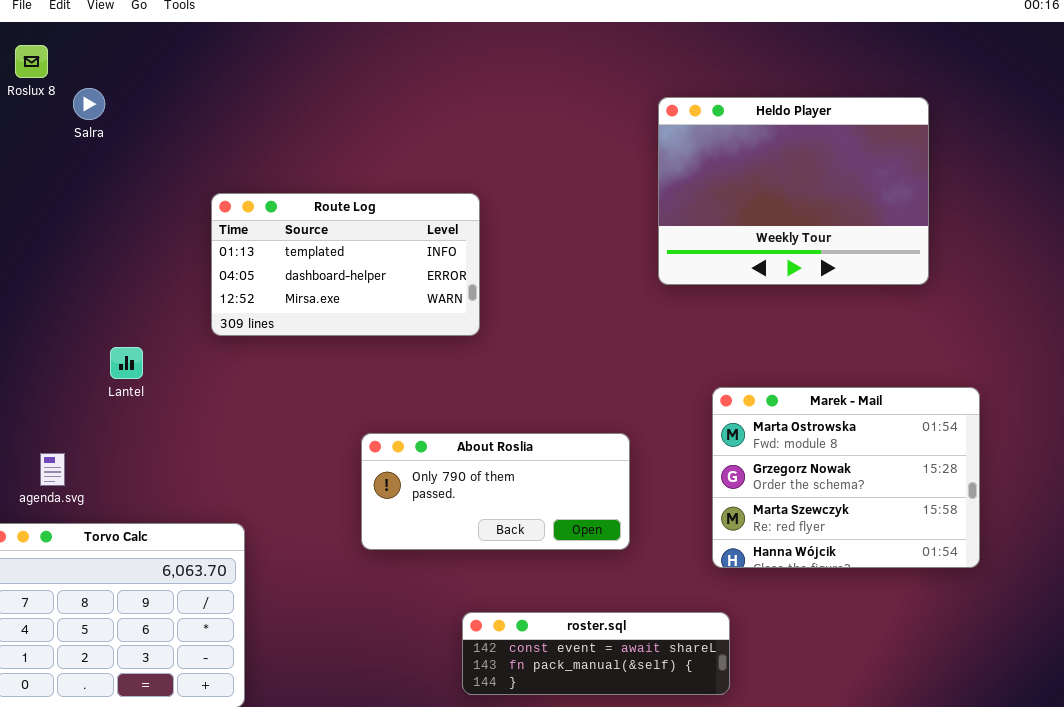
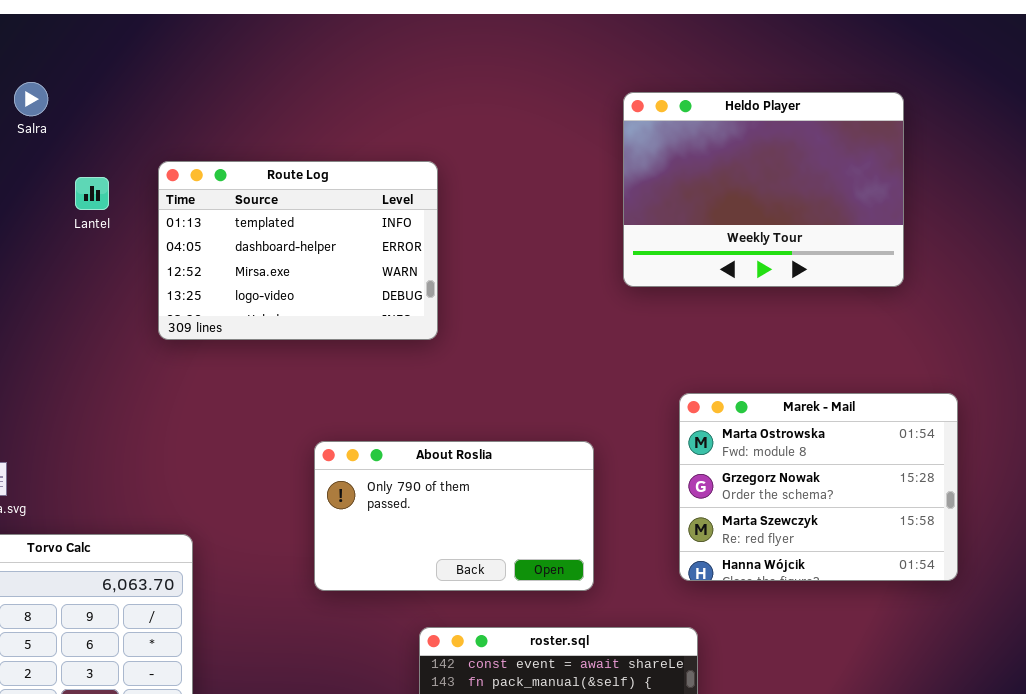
Route Log: [211,193,480,336] -> [158,161,438,340], resized
Lantel: [110,347,143,379] -> [75,177,109,210], moved
About Roslia: [361,433,630,550] -> [314,441,594,591], resized

